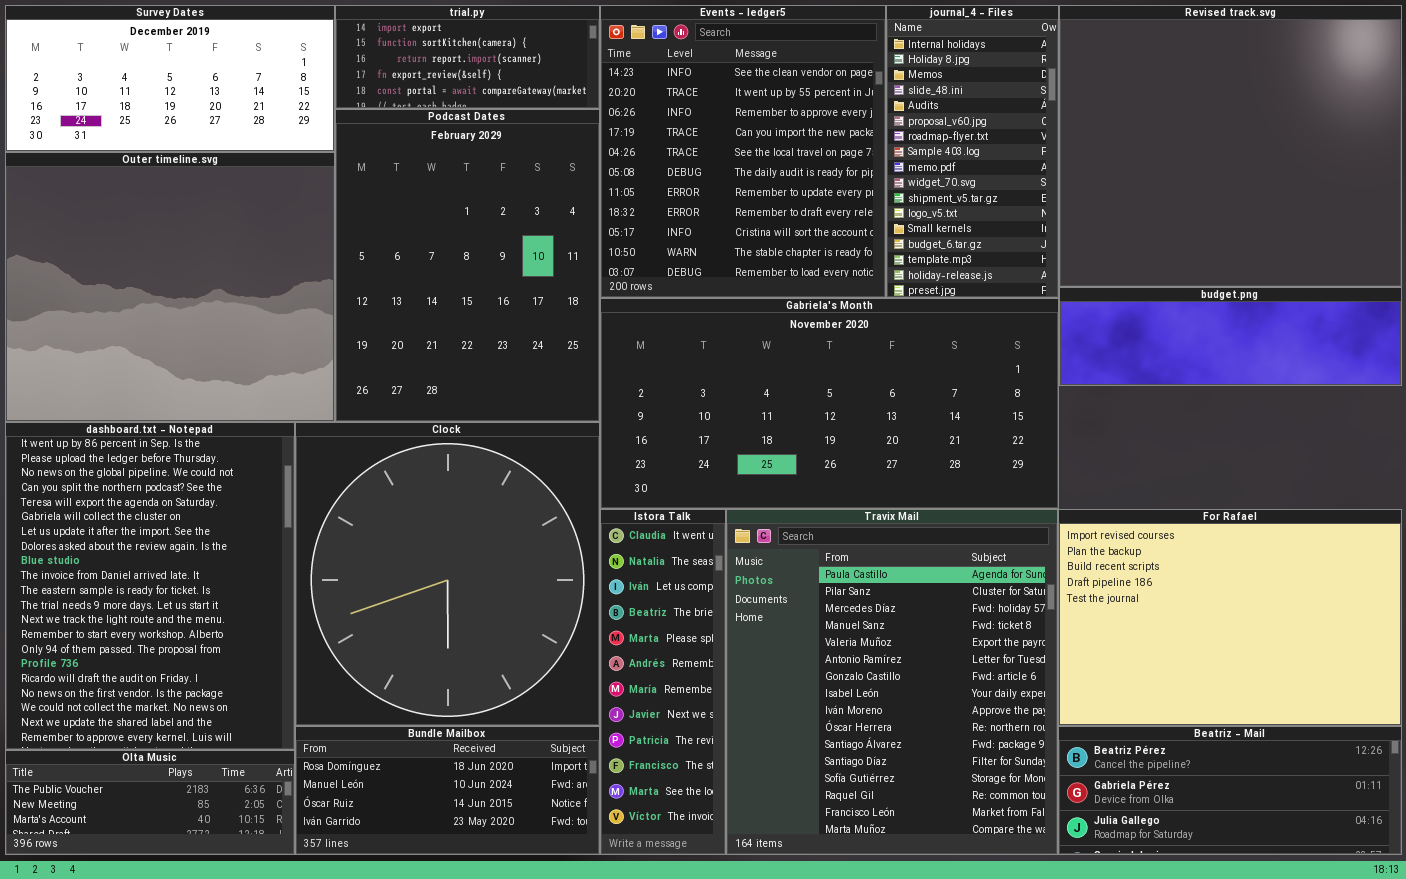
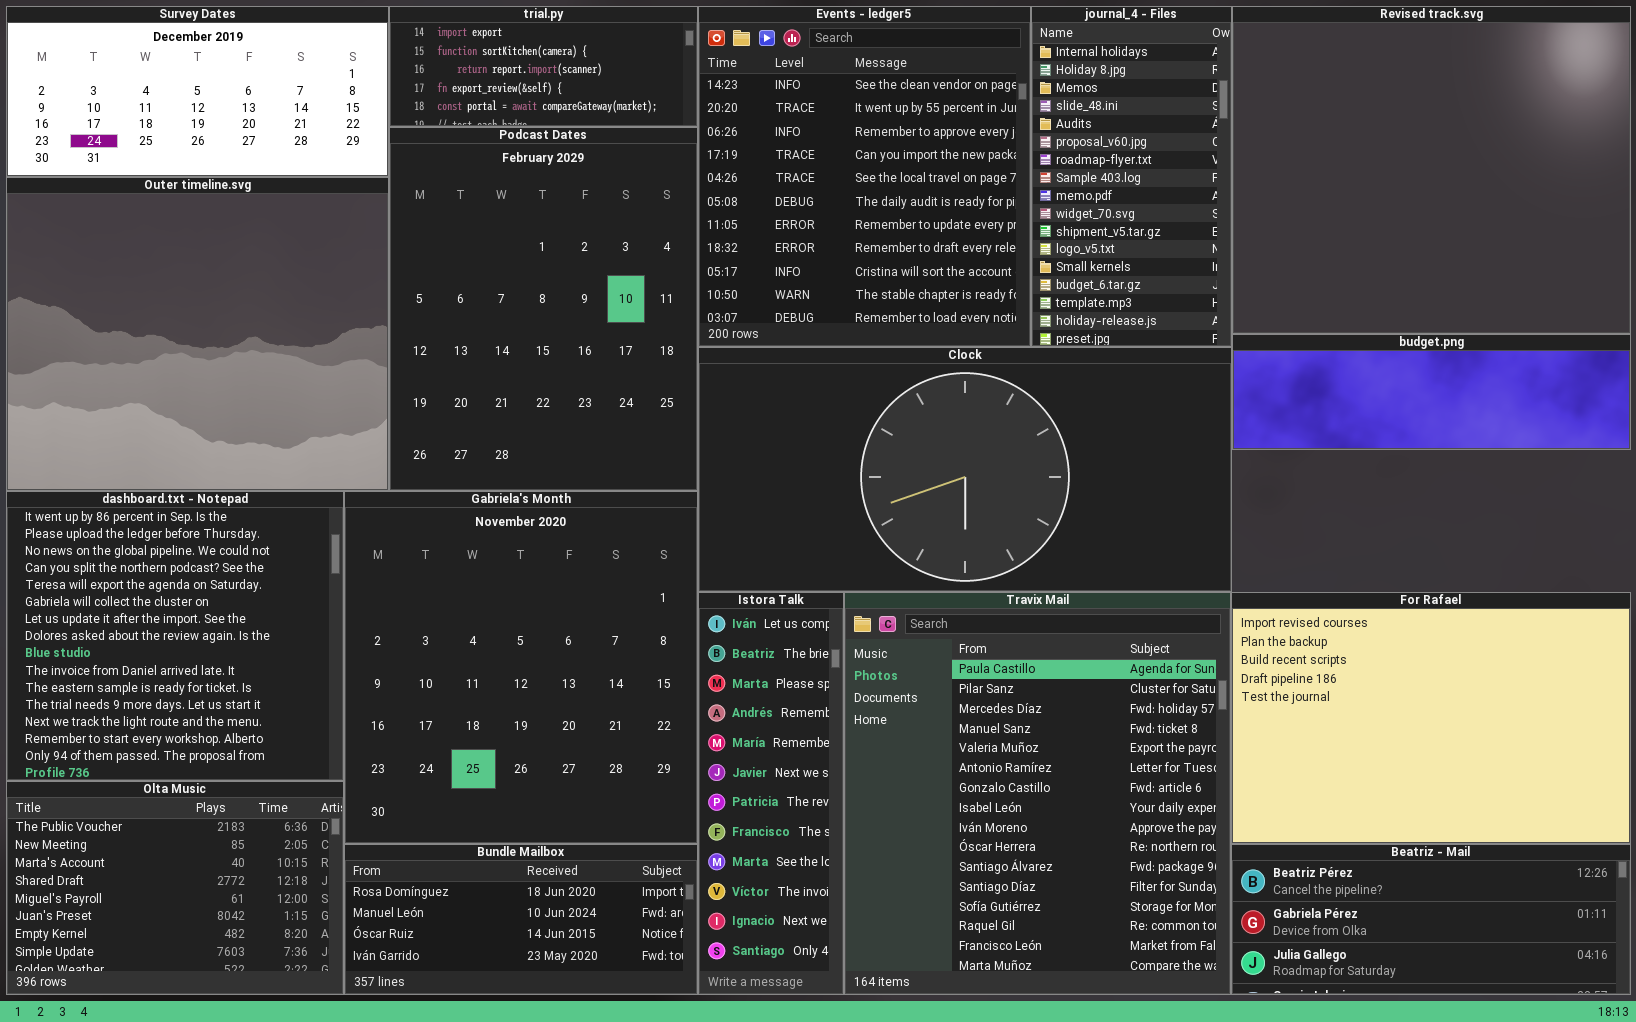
Gabriela's Month: [600,298,1059,509] -> [344,491,698,844], moved, resized
dashboard.txt - Notepad: [5,422,295,750] -> [6,491,344,781], resized
Clock: [295,422,600,726] -> [698,347,1232,592], moved, resized
Istora Talk: [600,509,726,855] -> [698,592,844,995], scrolled down 2 rows
Olta Music: [5,750,295,855] -> [6,781,344,995], resized

